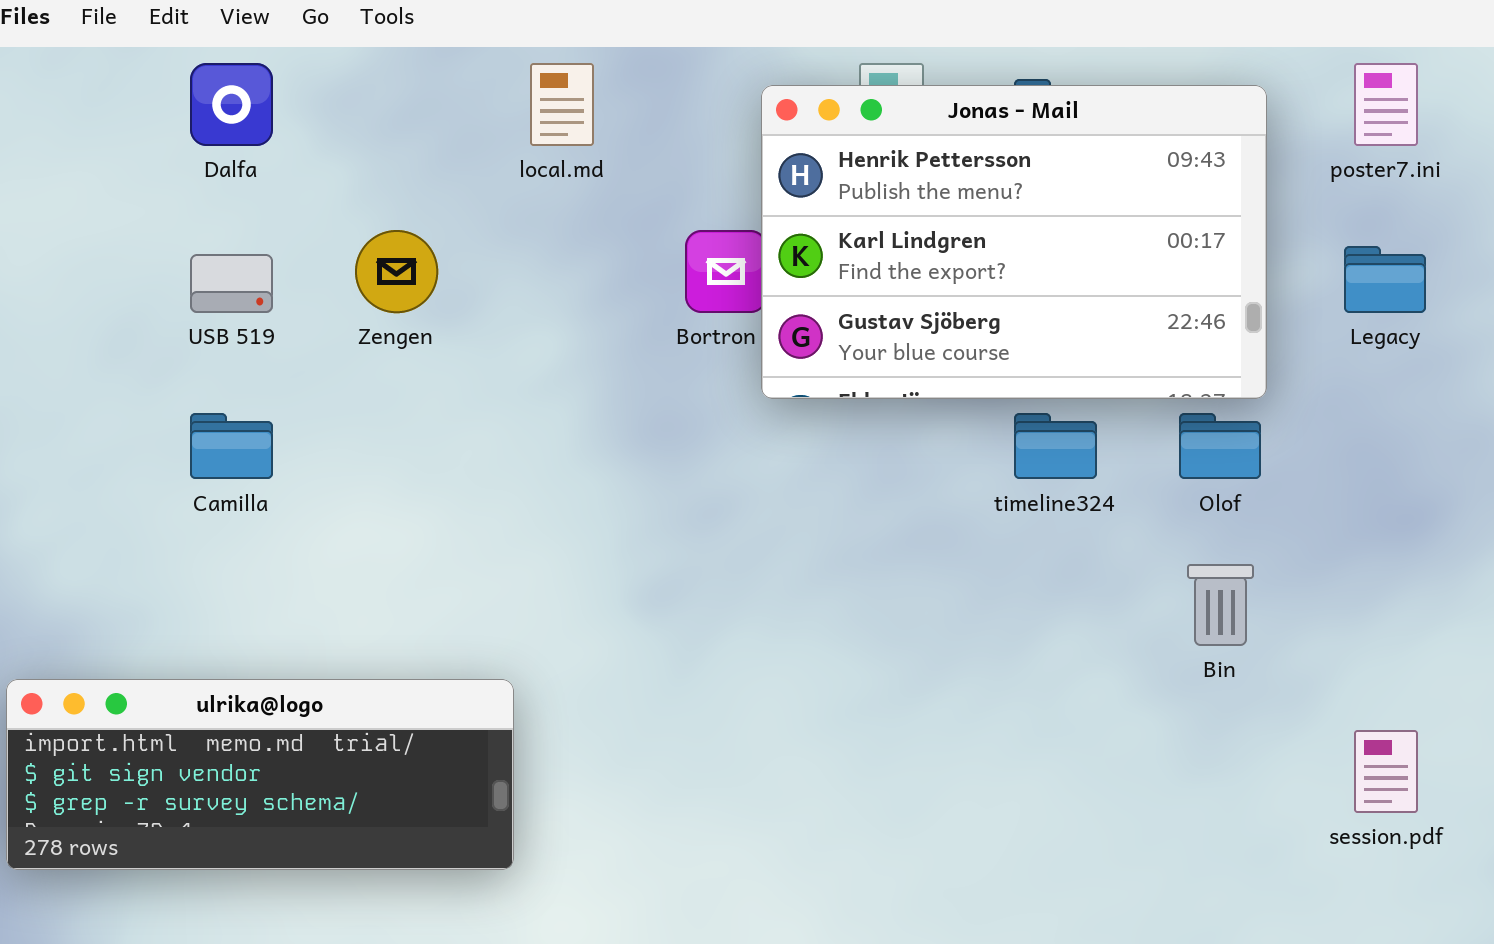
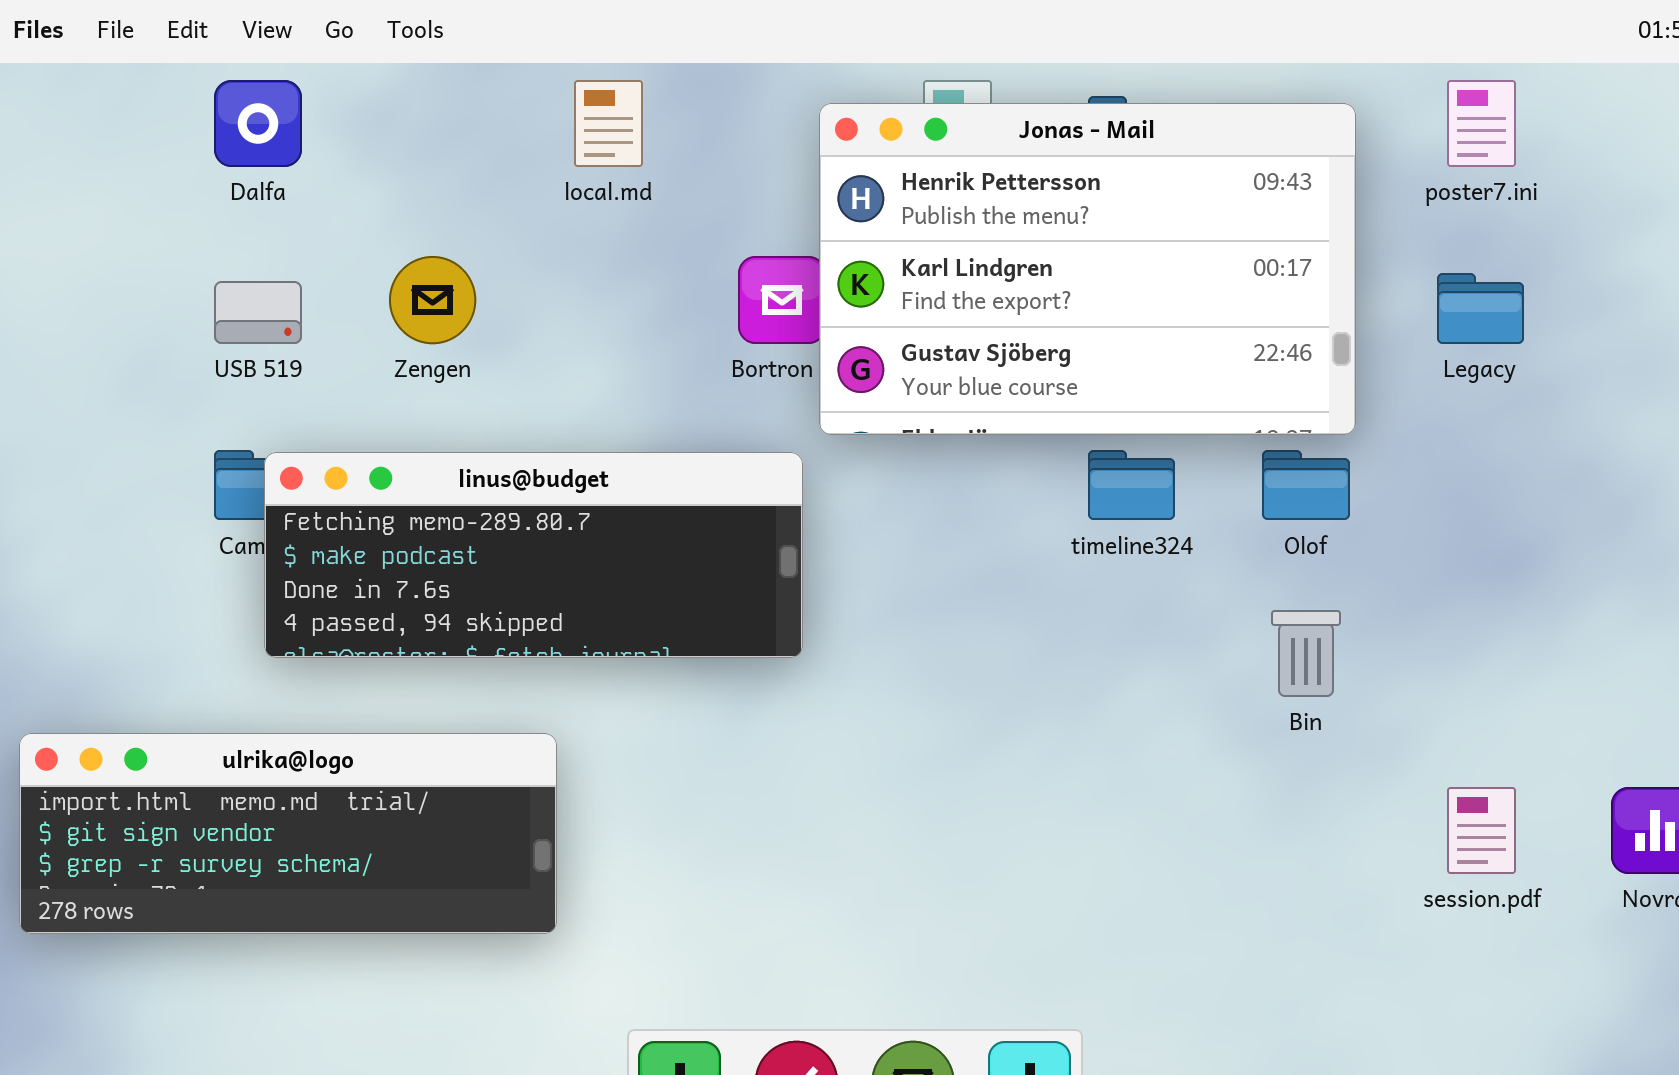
linus@budget: none -> [264,452,803,658], opened

